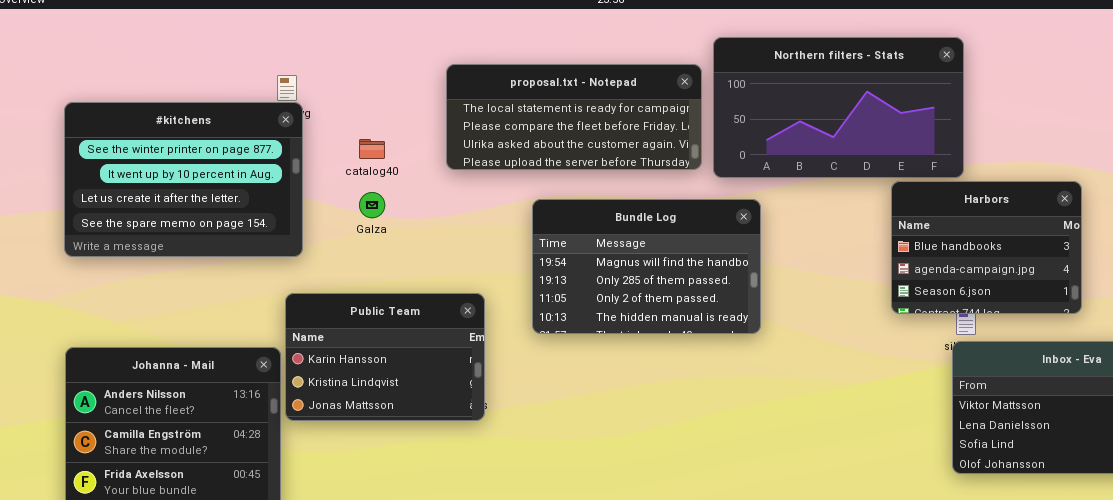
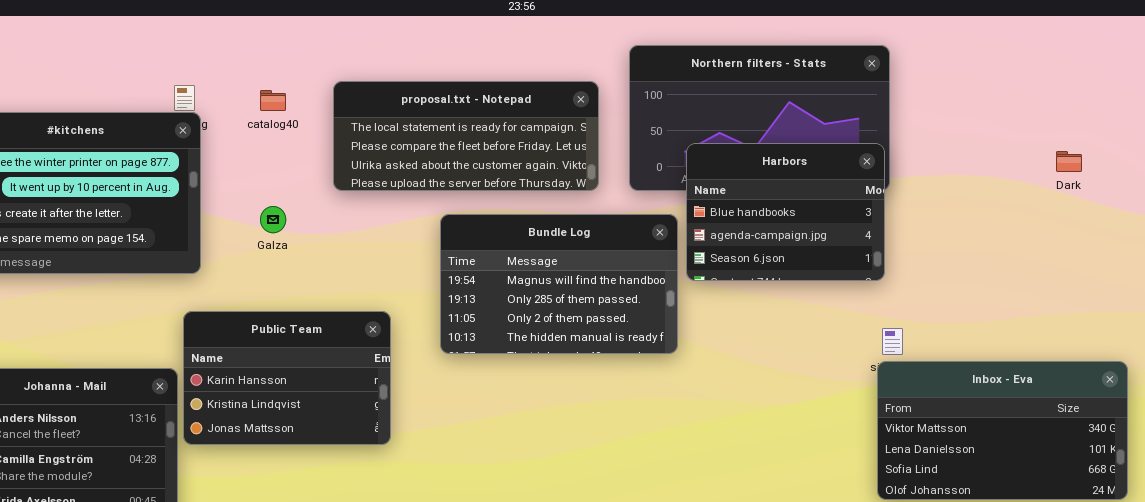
proposal.txt - Notepad: [446,64,702,170] -> [333,81,599,191], moved
catalog40: [359,139,385,159] -> [260,90,286,111], moved
Harbors: [891,181,1082,314] -> [686,143,885,281], moved

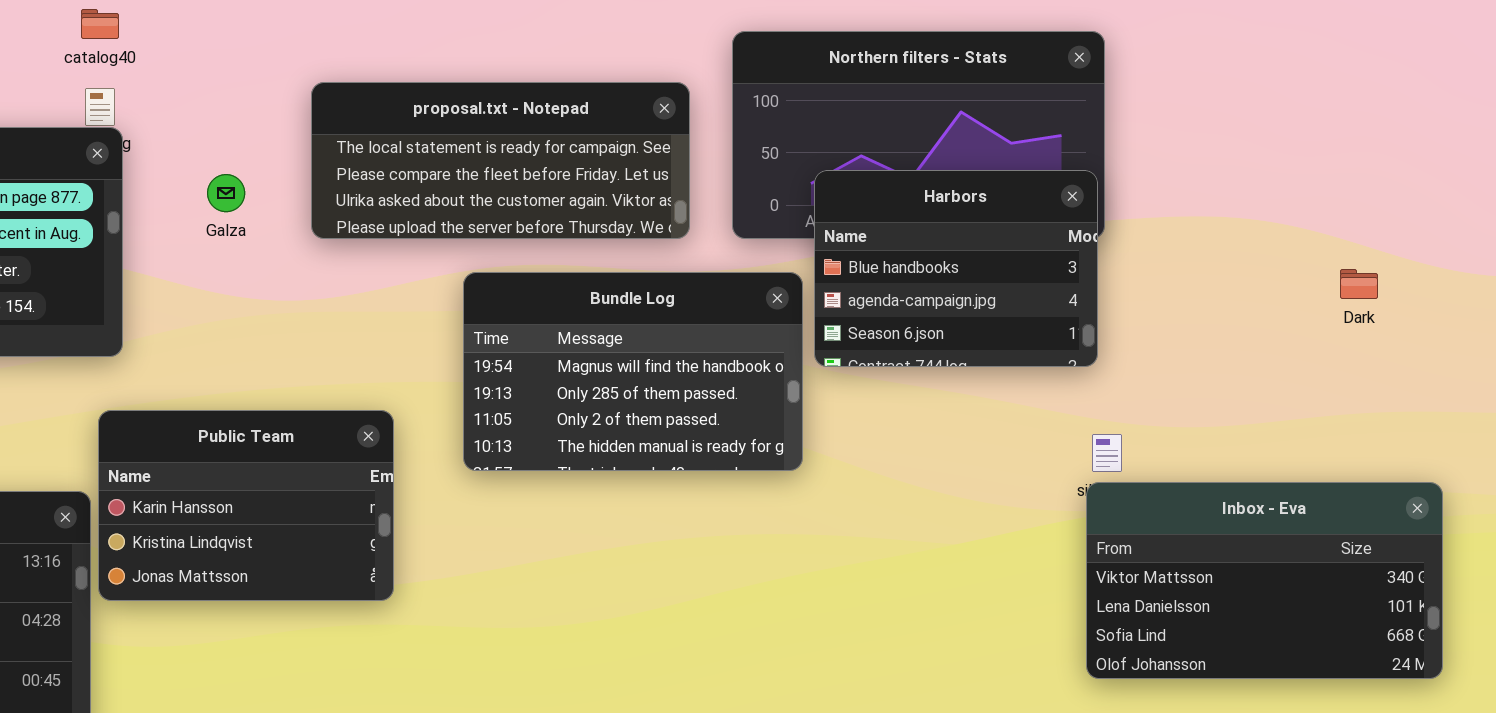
catalog40: [260,90,286,111] -> [81,9,119,39], moved
Dark: [1056,151,1082,172] -> [1340,269,1378,299], moved
Galza: [260,206,286,233] -> [207,174,245,212], moved

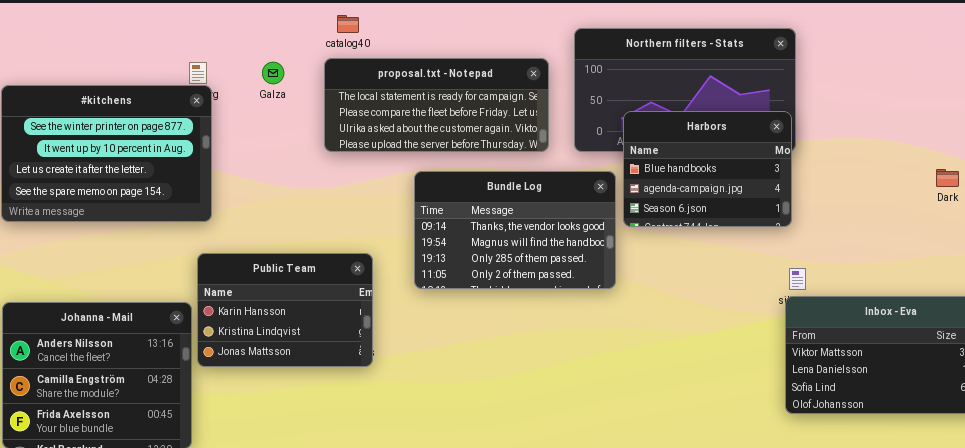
catalog40: [81,9,119,39] -> [337,15,359,33], moved
Galza: [207,174,245,212] -> [262,62,284,84], moved
Bundle Log: [463,272,803,471] -> [414,171,616,289], scrolled up 1 row

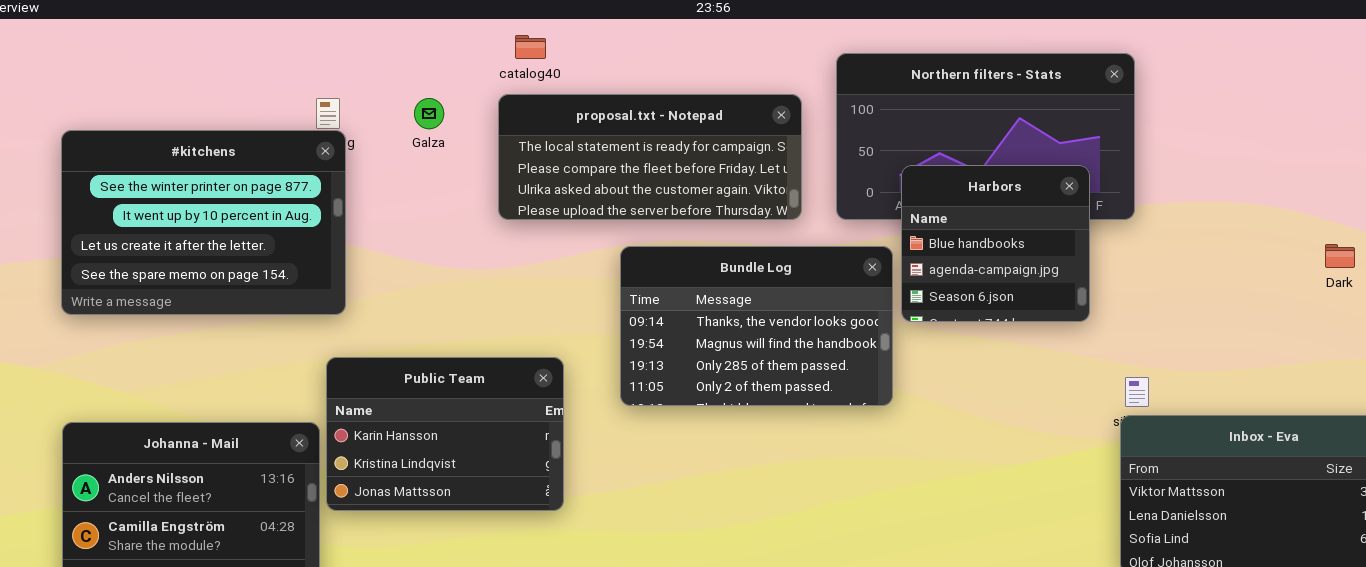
Harbors: [623,111,792,227] -> [901,165,1090,322], resized

